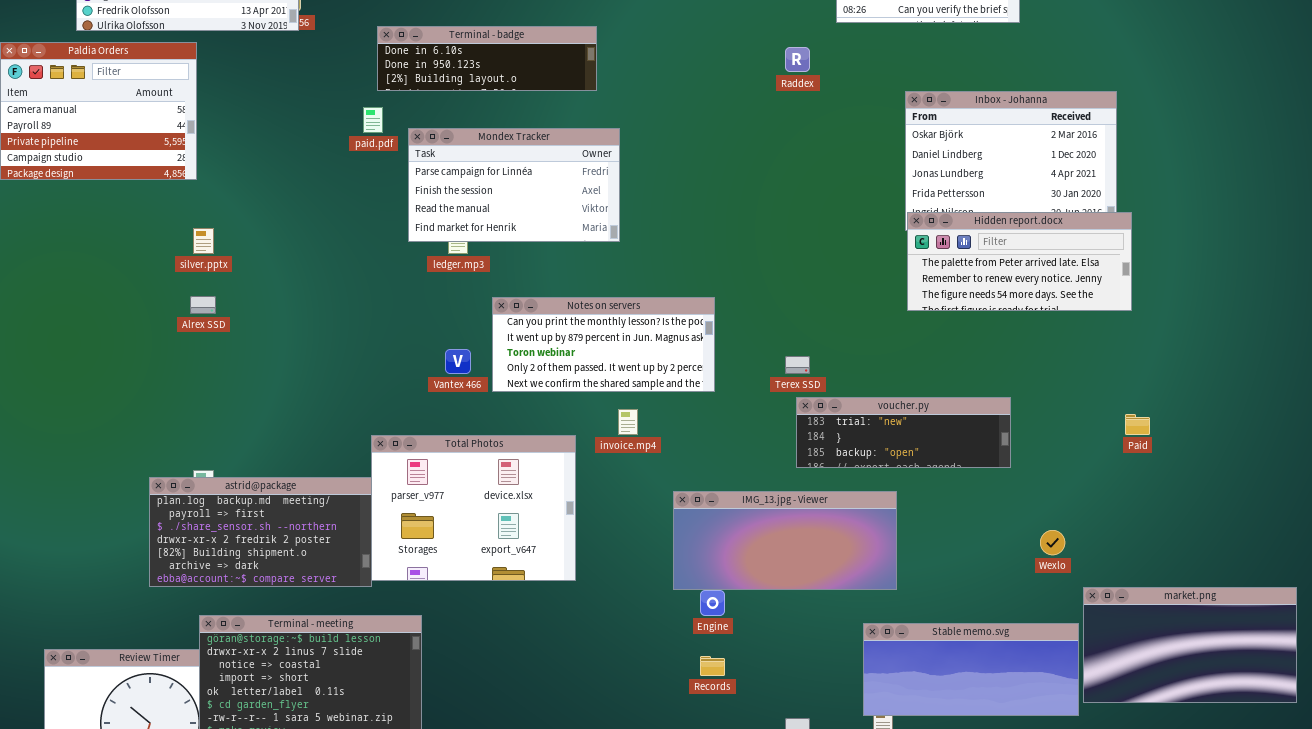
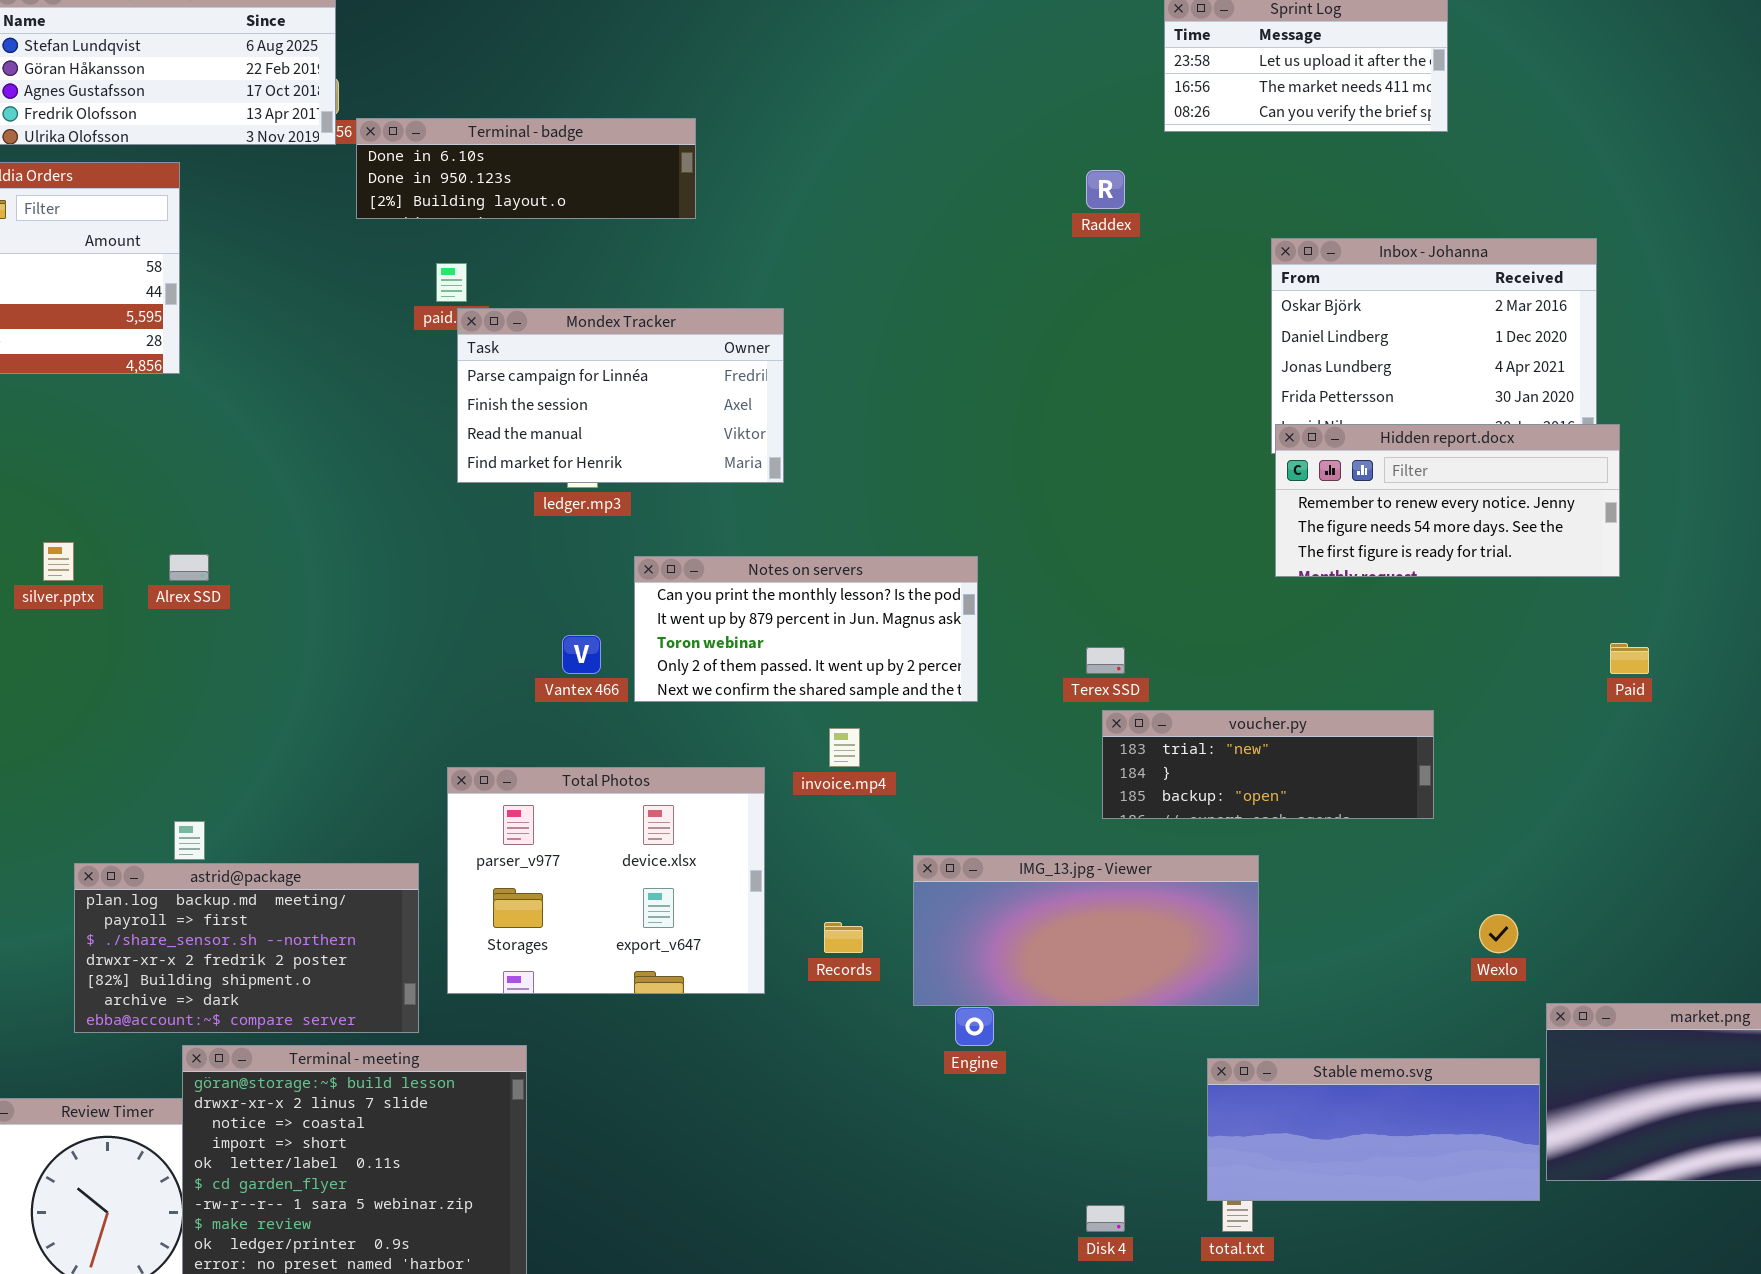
Terminal - badge: [377,26,597,91] -> [356,118,696,219], moved
Mondex Tracker: [408,128,620,242] -> [457,308,784,483], moved
Hidden report.docx: [907,212,1132,311] -> [1275,424,1620,577], scrolled down 1 row
silver.pptx: [193,228,214,254] -> [43,542,74,581], moved
Paid: [1125,414,1150,435] -> [1610,643,1649,674], moved
astrid@package: [149,477,372,587] -> [74,863,419,1033], moved
Records: [700,656,725,676] -> [824,922,863,953], moved

